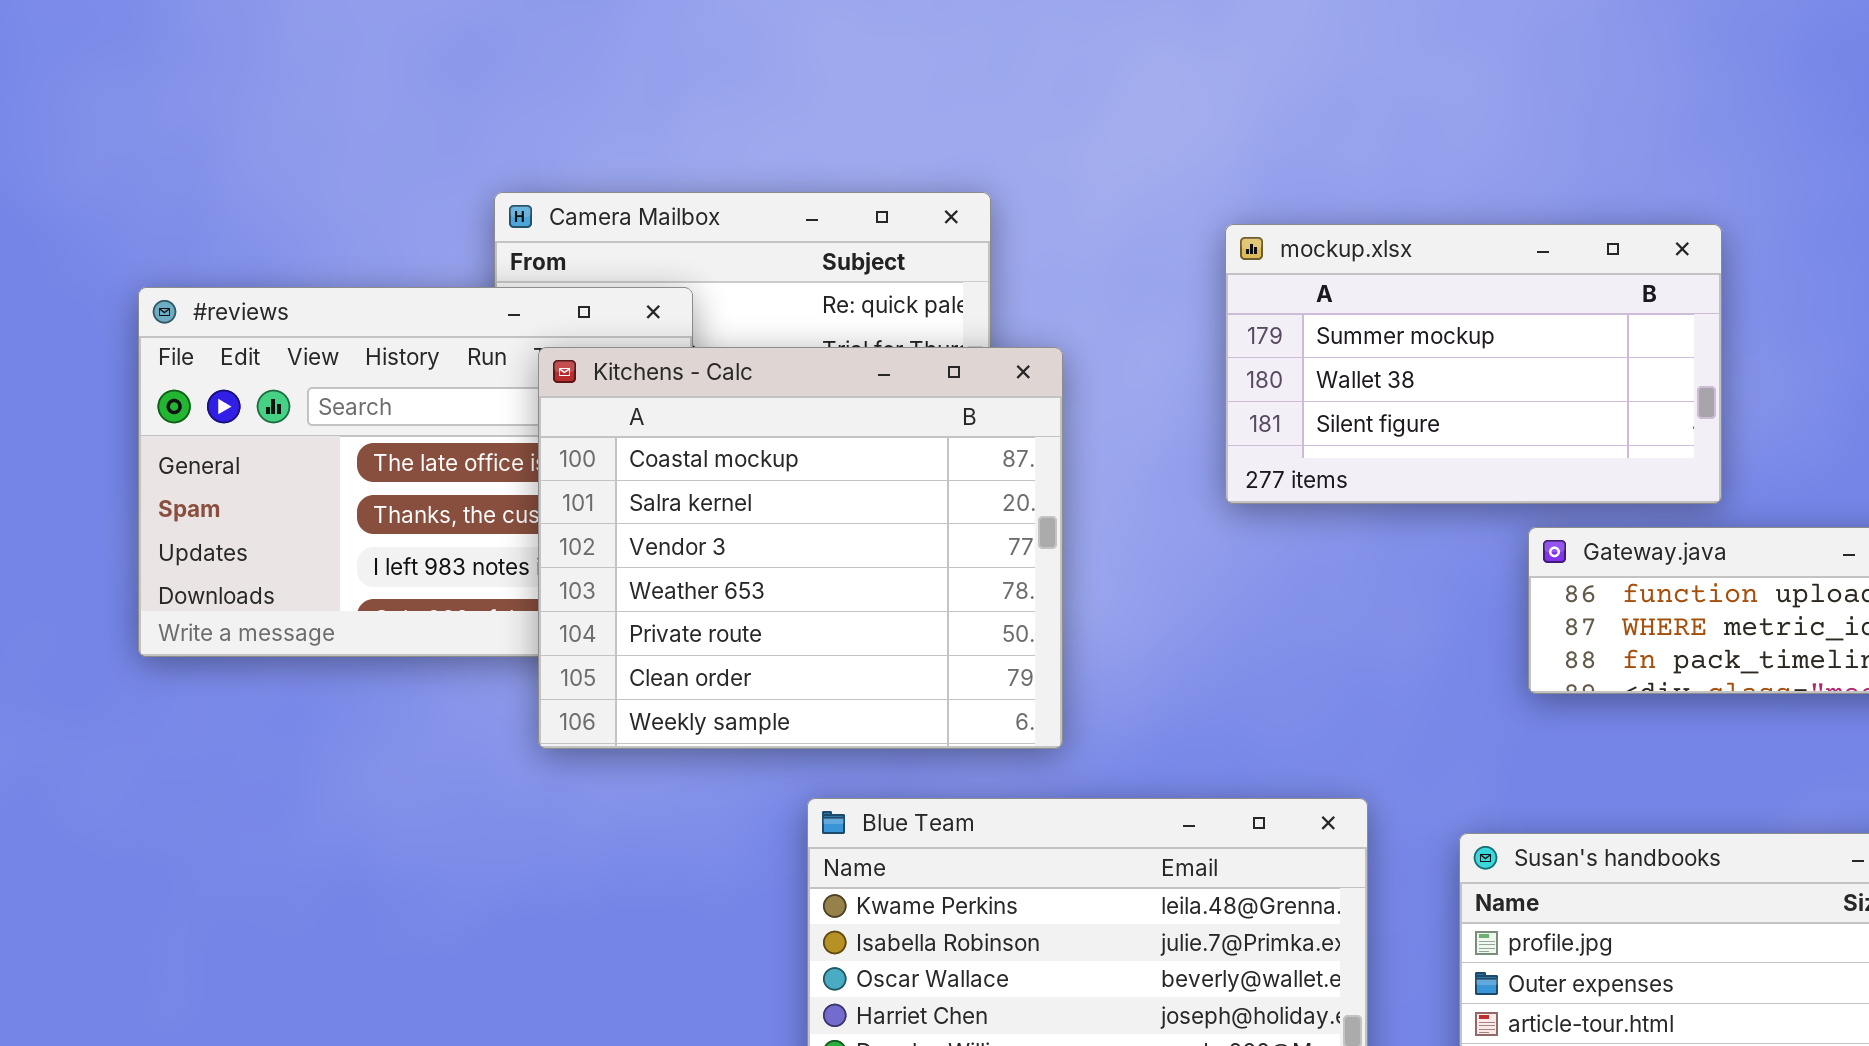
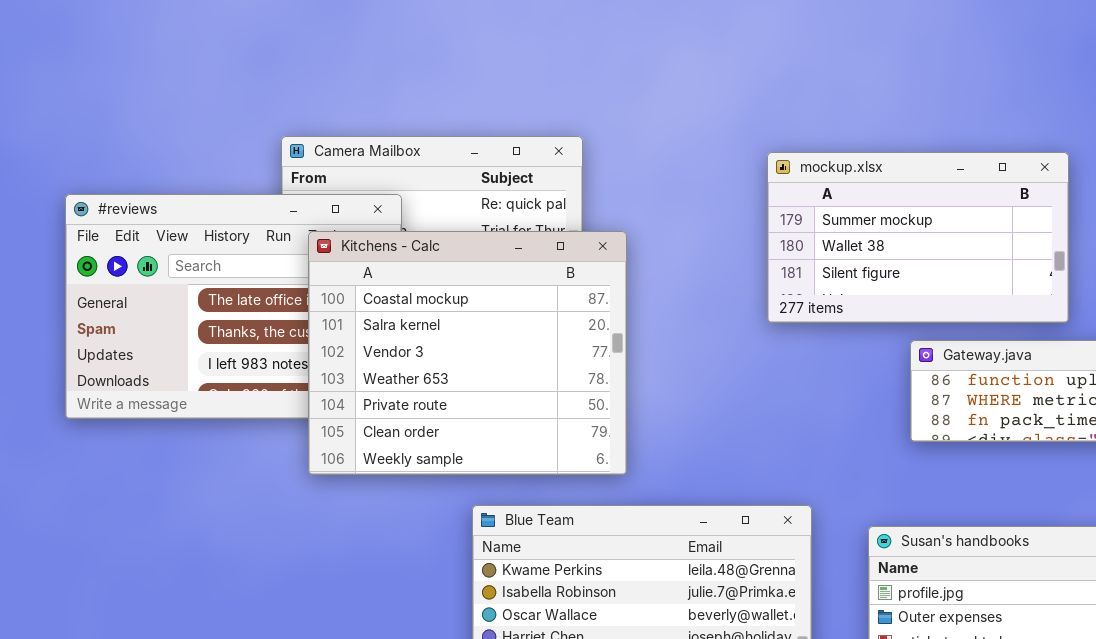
mockup.xlsx: [1225,224,1722,504] -> [767,152,1069,323], moved

